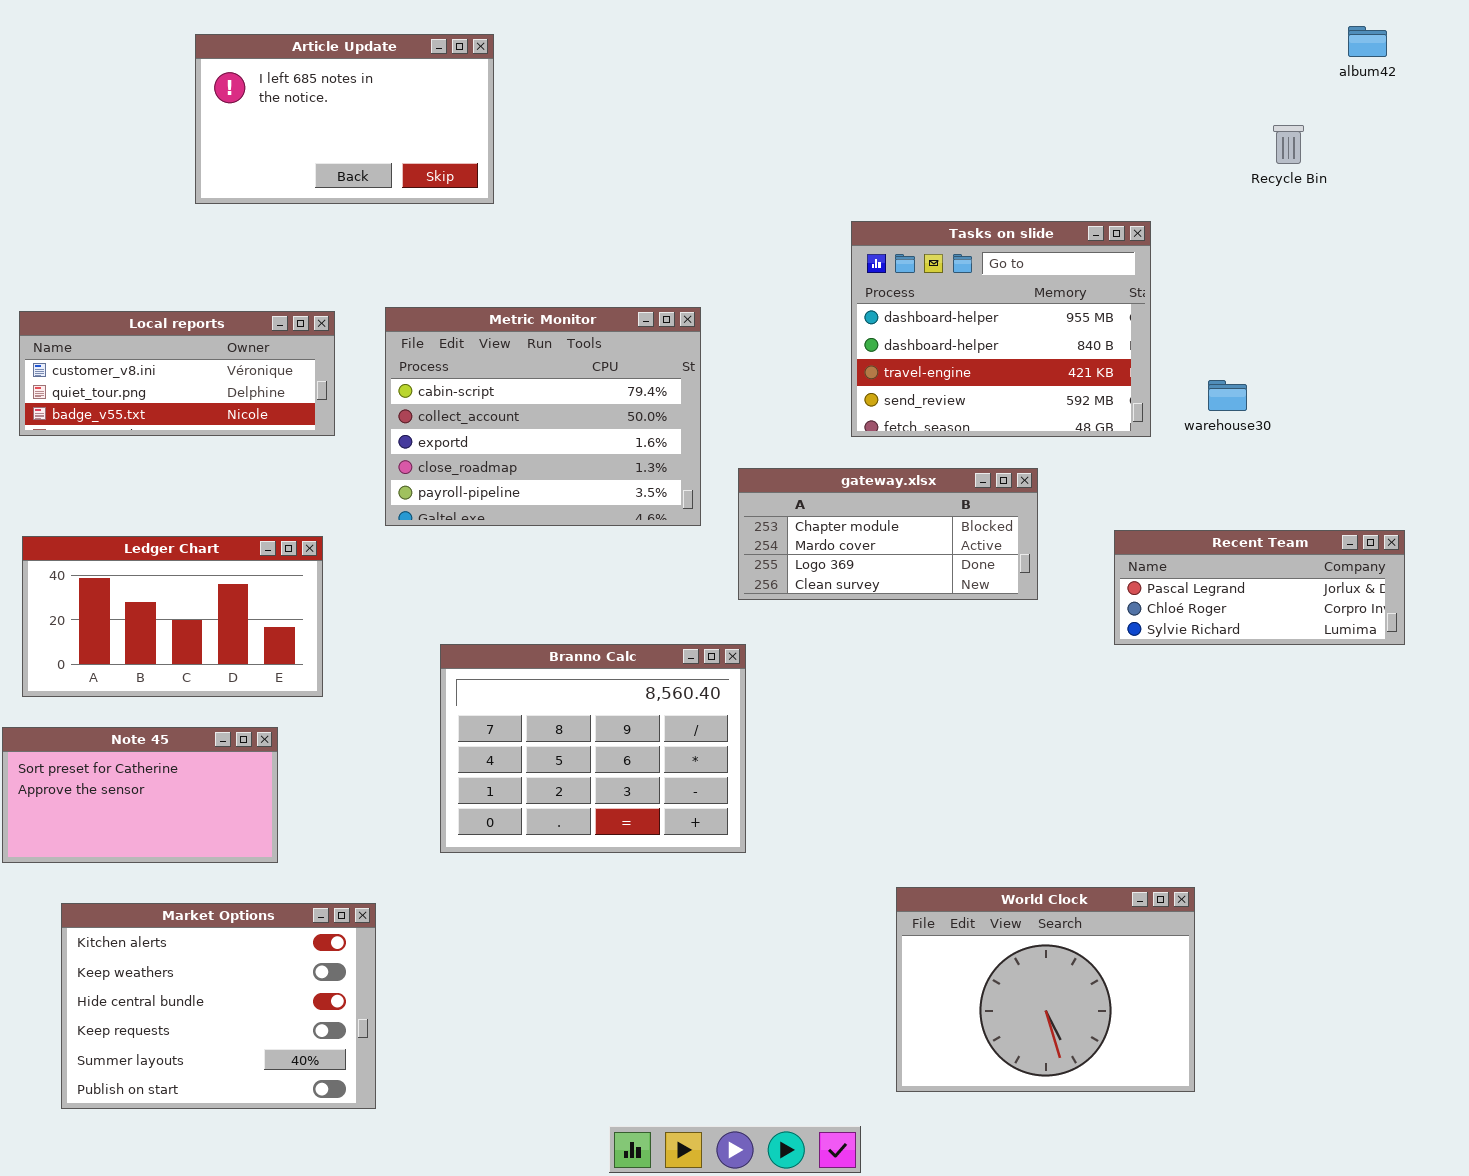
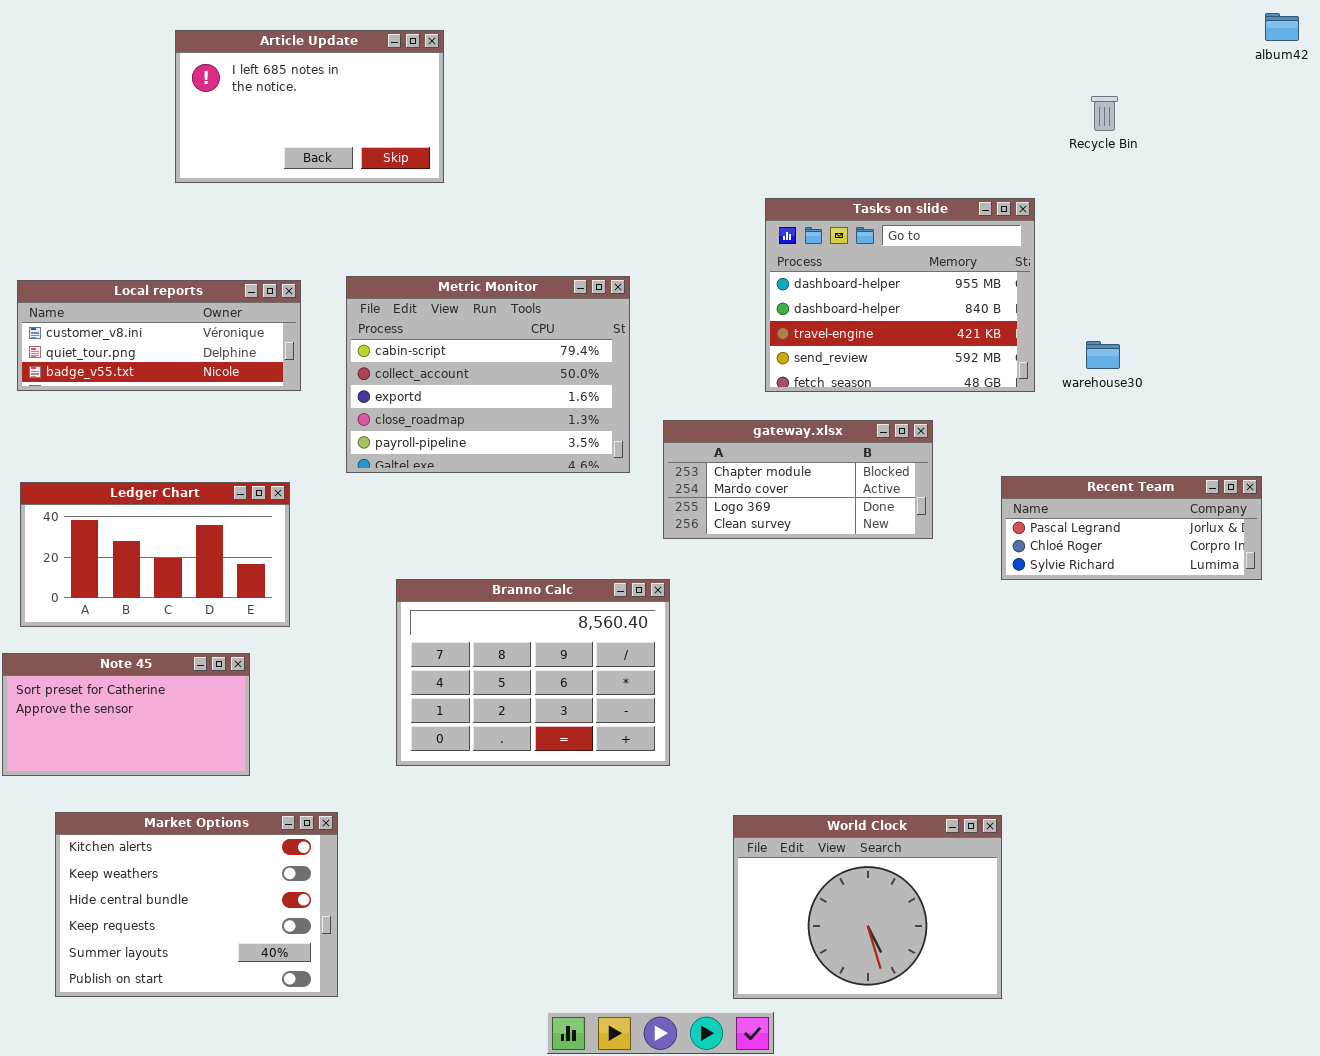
album42: [1348,26,1387,57] -> [1265,13,1299,41], moved
Recycle Bin: [1273,125,1304,164] -> [1091,96,1118,131], moved
World Clock: [896,887,1195,1092] -> [733,815,1002,999], moved

